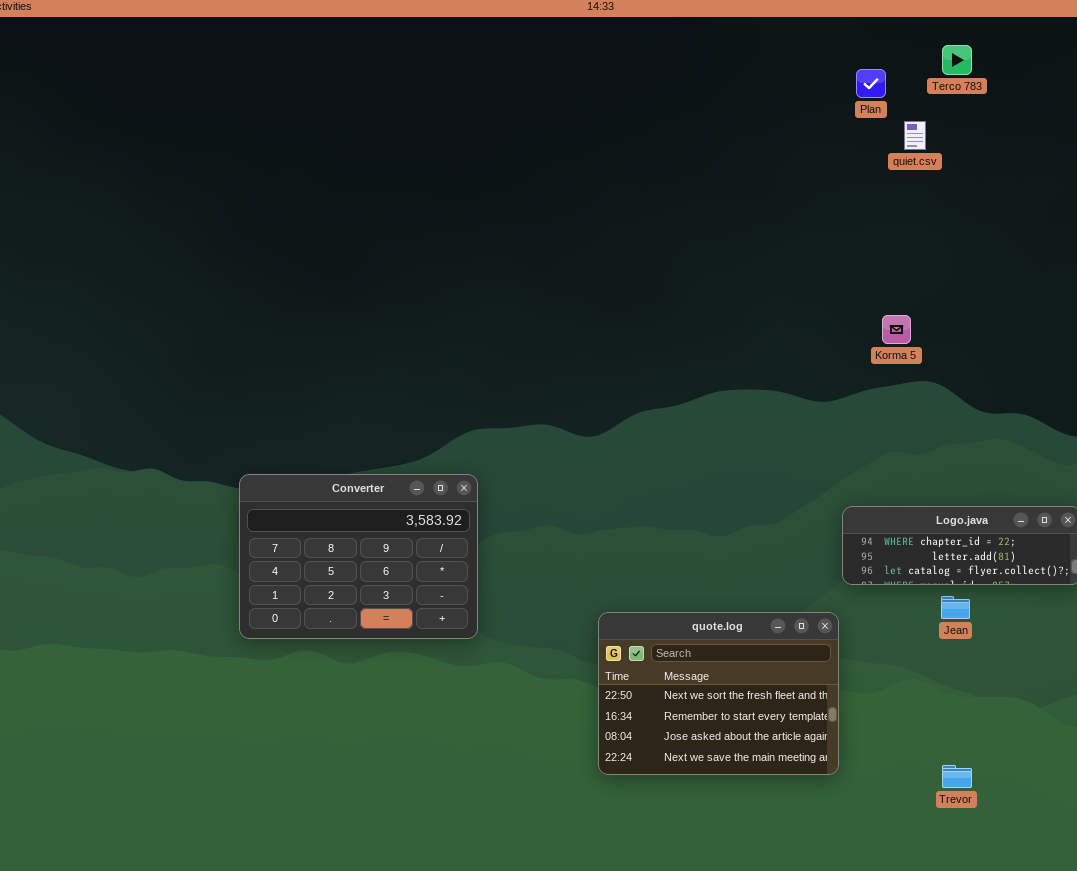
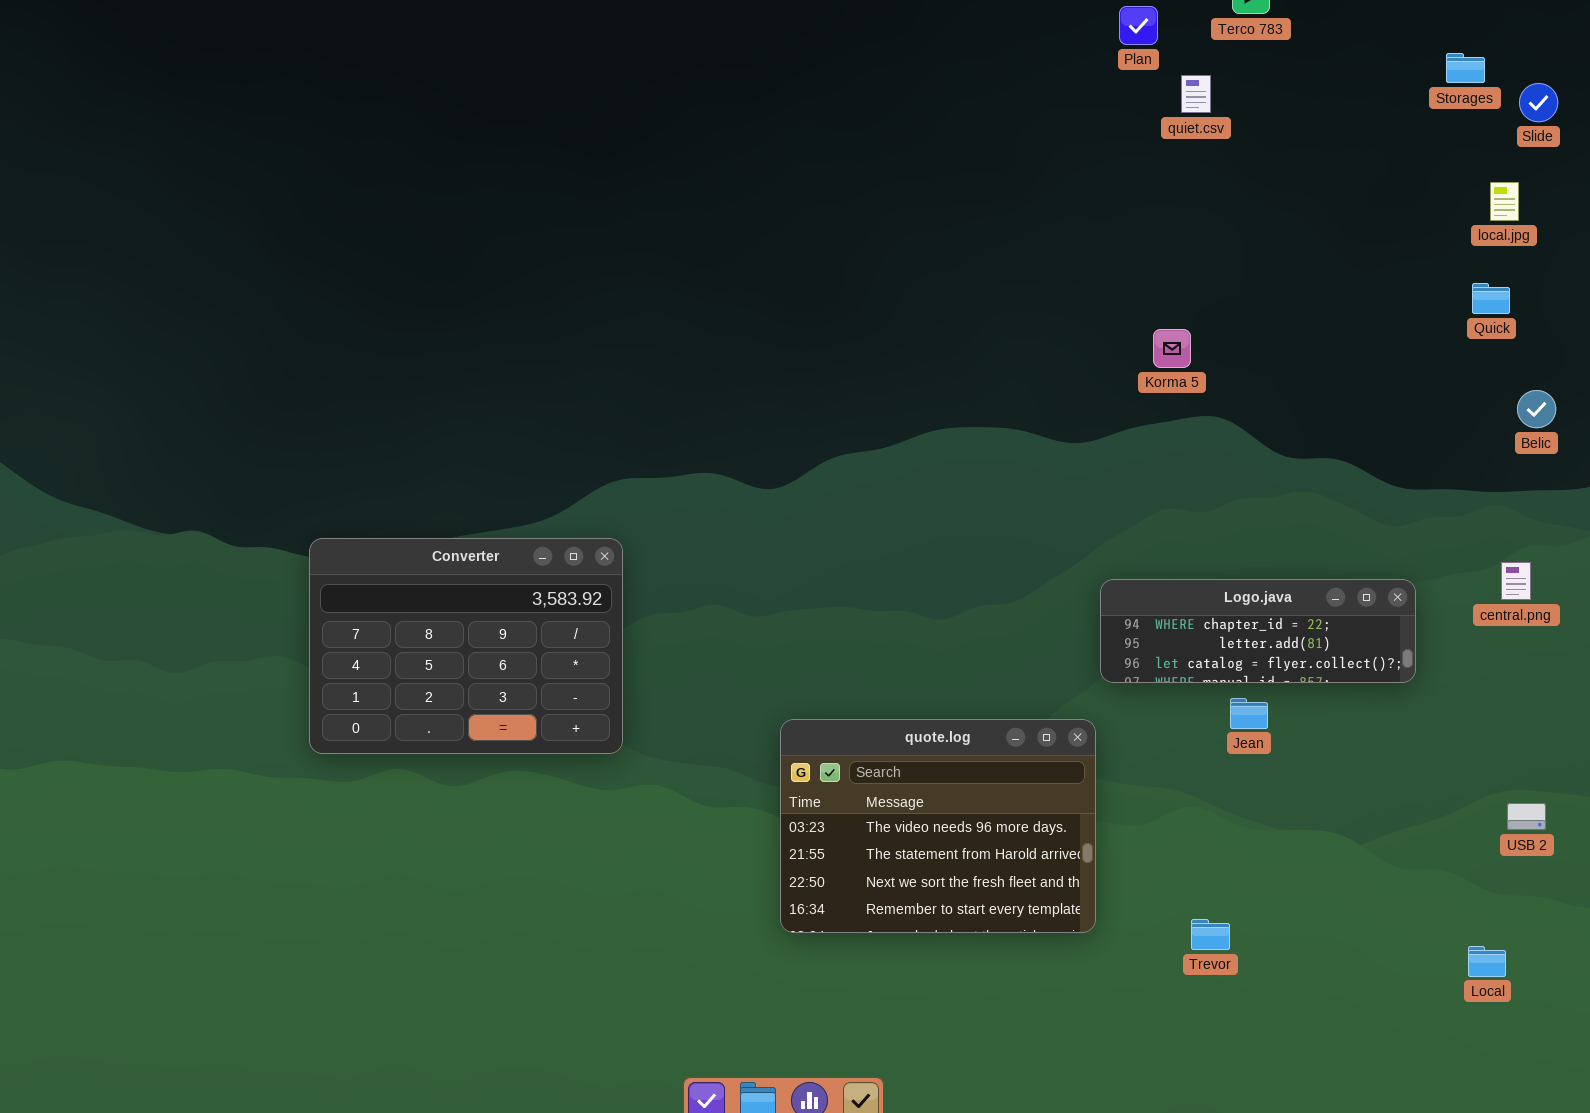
quote.log: [598,612,839,775] -> [780,719,1096,933], scrolled up 2 rows
Trevor: [942,765,972,788] -> [1191,919,1230,950], moved

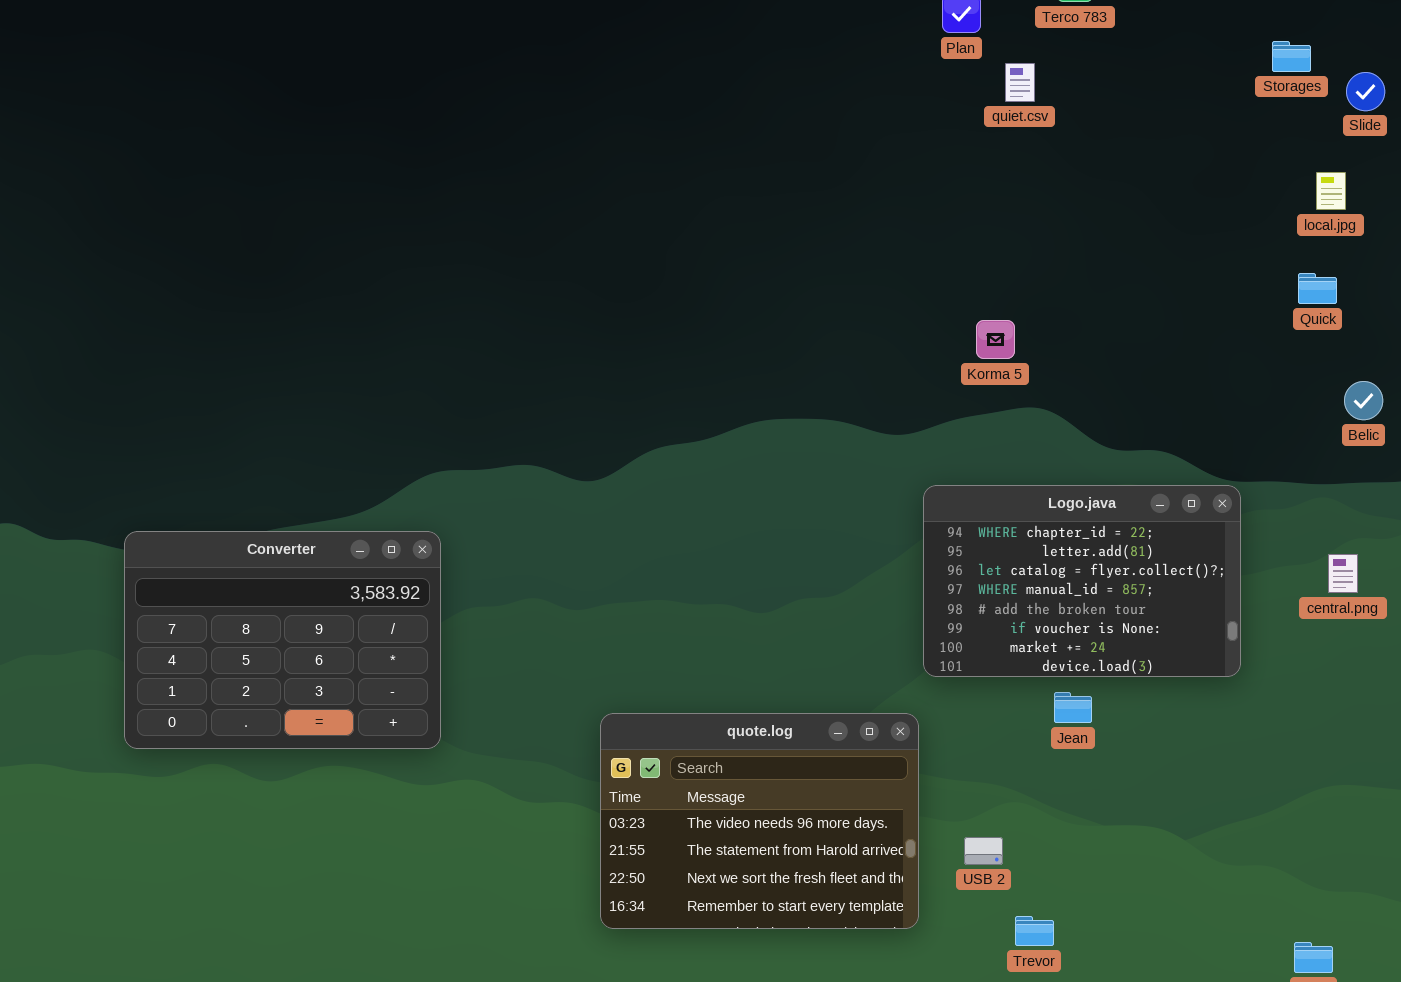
Logo.java: [1100,579,1416,683] -> [923,485,1241,677], resized
USB 2: [1507,803,1546,830] -> [964,837,1003,865], moved

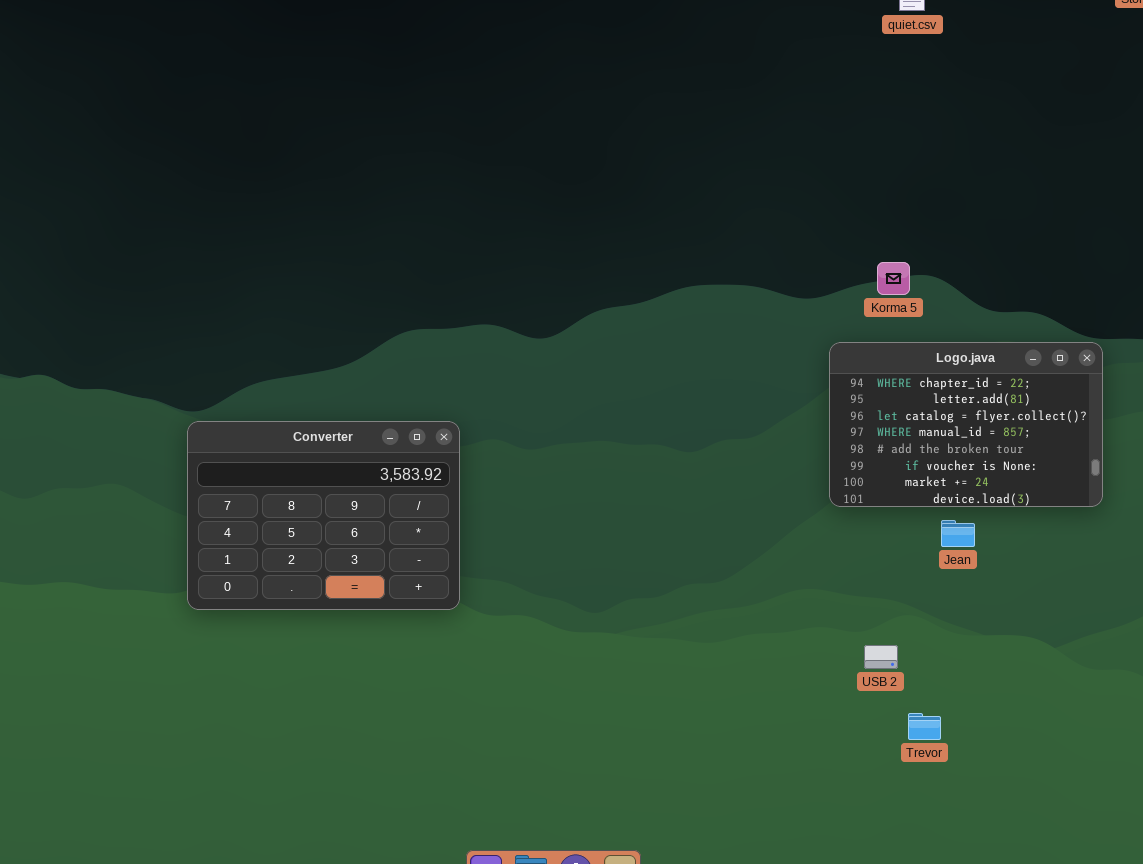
Korma 5: [976,320,1015,359] -> [877,262,910,295], moved
Converter: [124,531,441,749] -> [187,421,460,610], moved
quote.log: [600,713,919,929] -> none, closed

